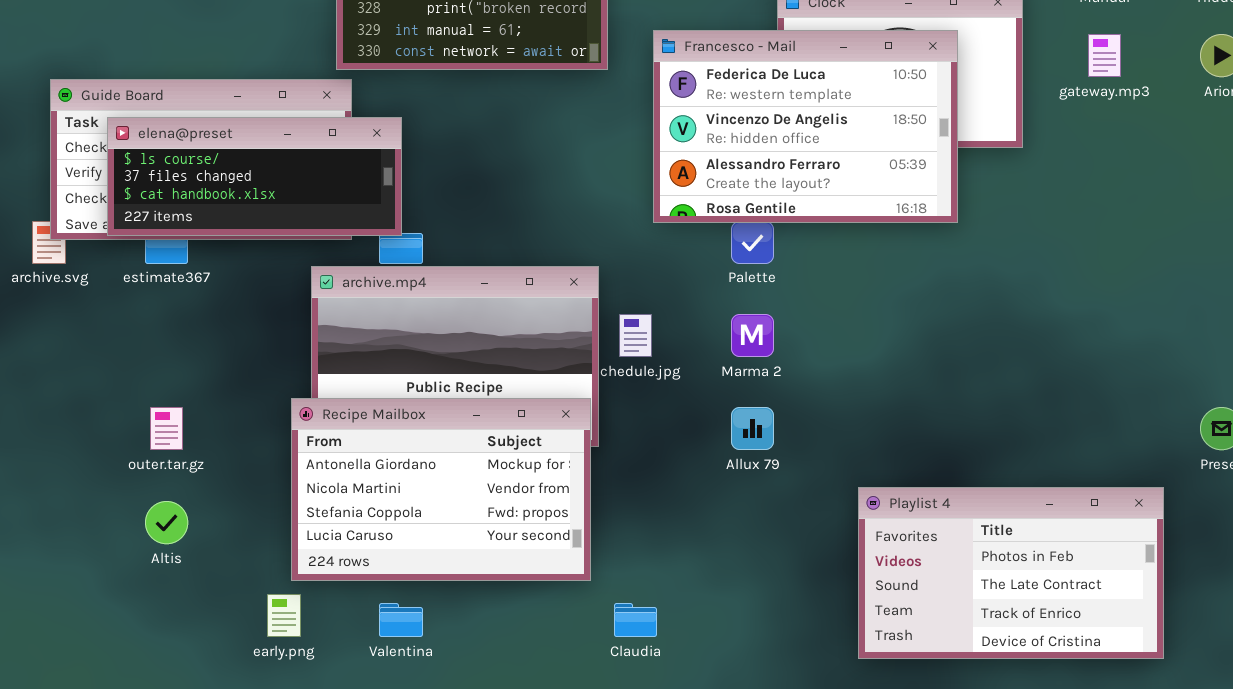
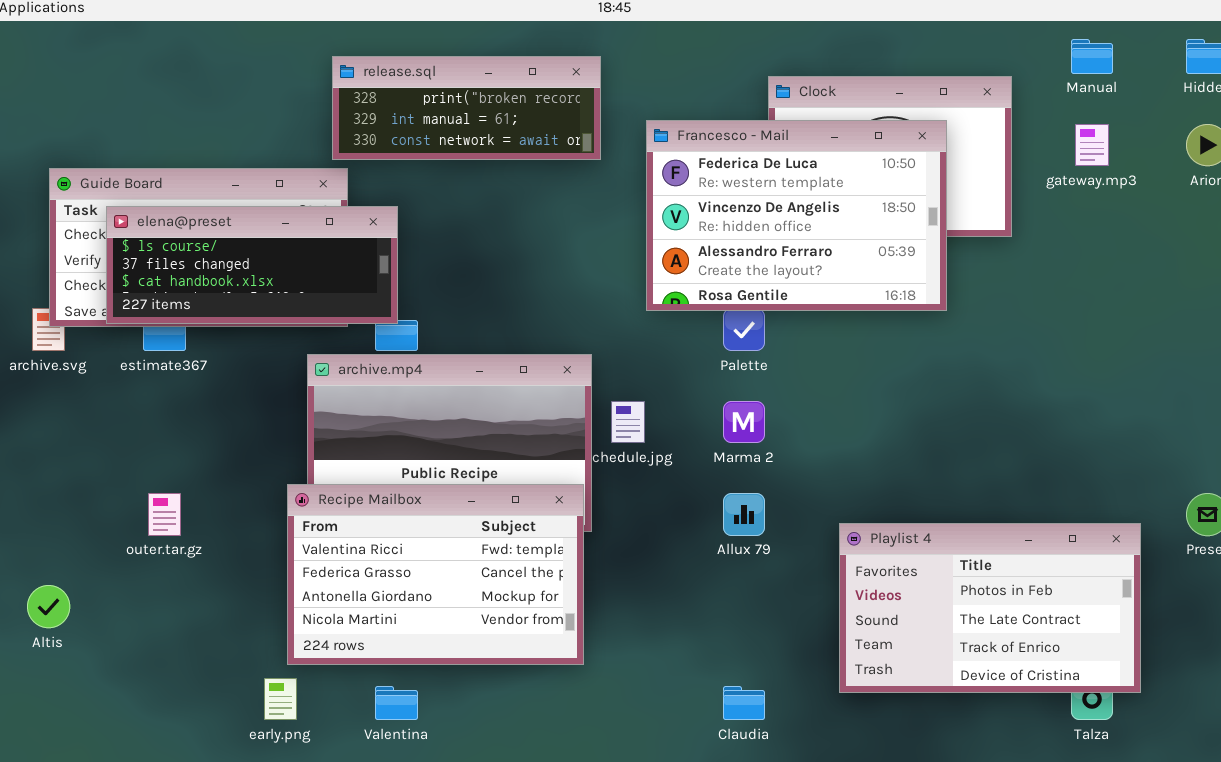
Recipe Mailbox: [291,398,591,581] -> [287,484,584,665], scrolled up 2 rows
Playlist 4: [858,487,1164,659] -> [839,523,1141,693], moved
Altis: [145,501,188,544] -> [27,585,70,628], moved
Claudia: [614,603,657,637] -> [723,686,765,720], moved

